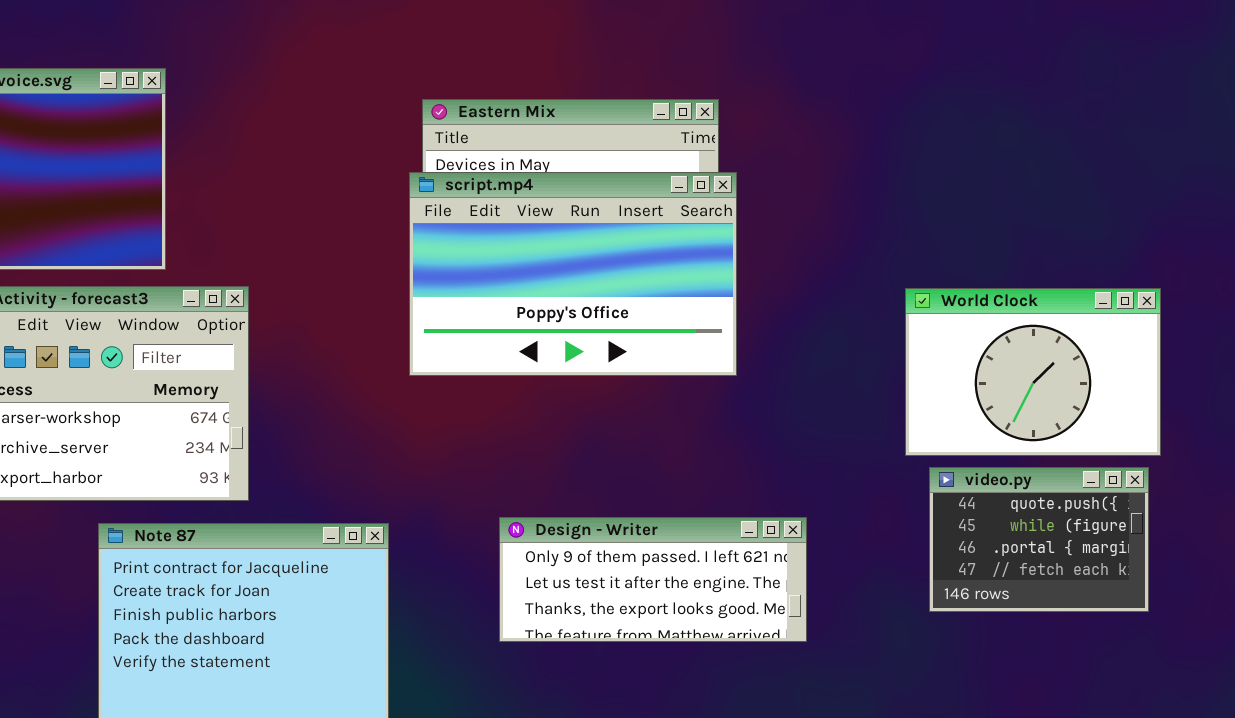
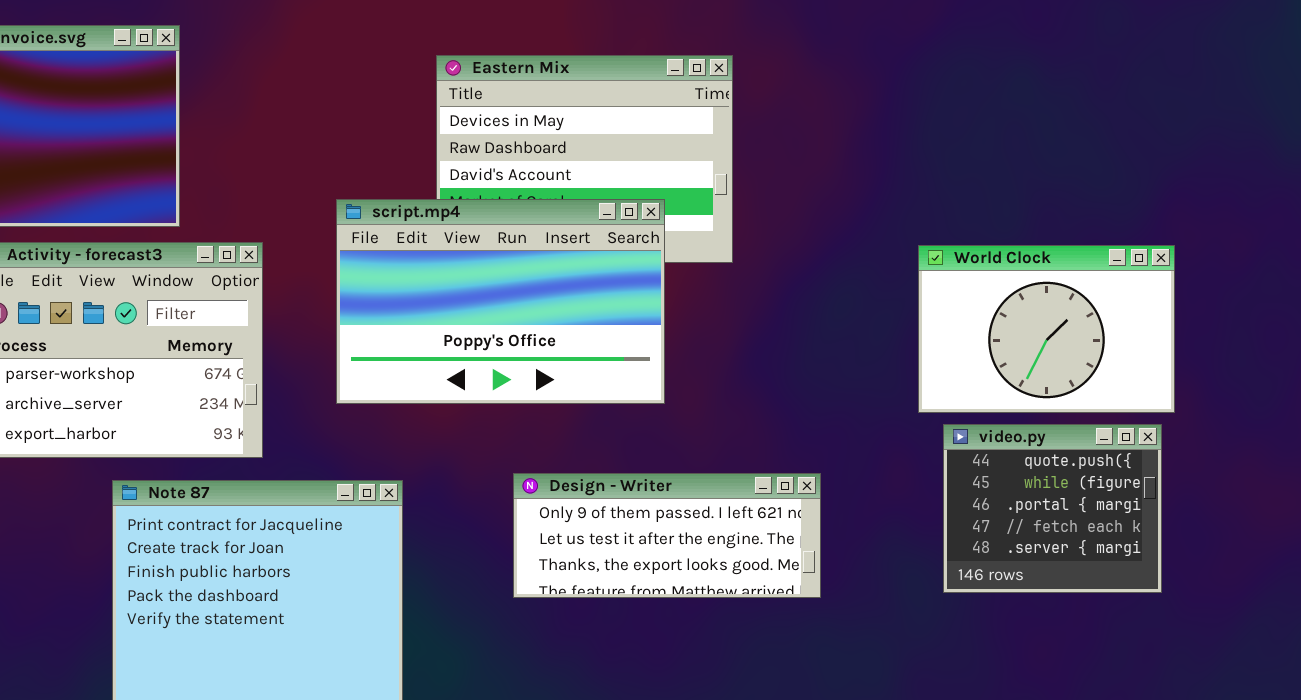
script.mp4: [409,172,737,376] -> [336,199,665,404], moved
video.py: [929,467,1149,612] -> [943,424,1162,593], resized

